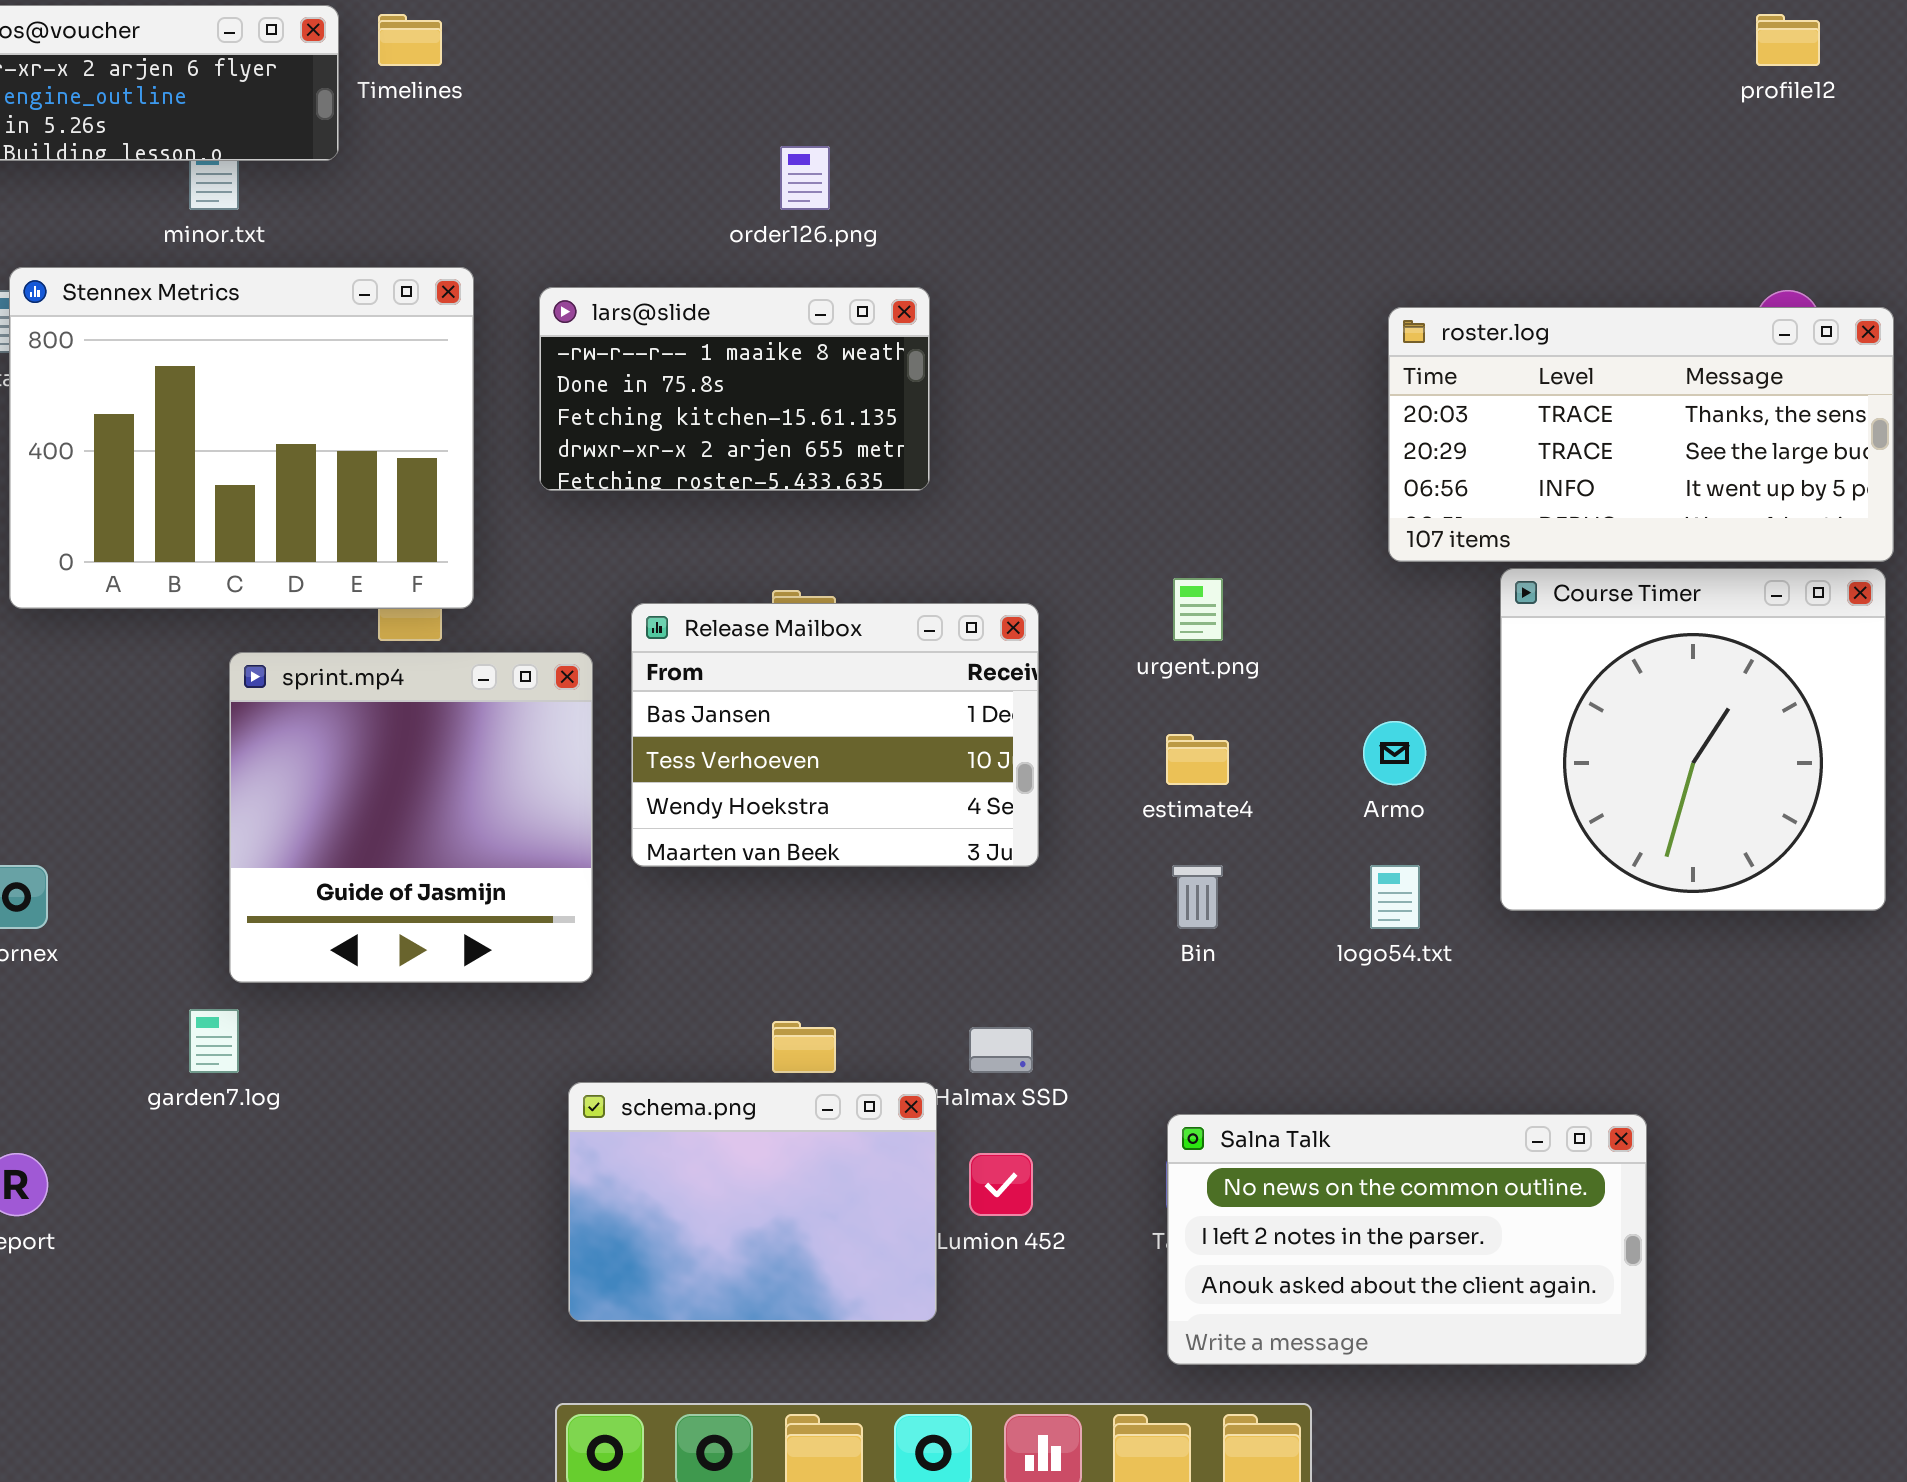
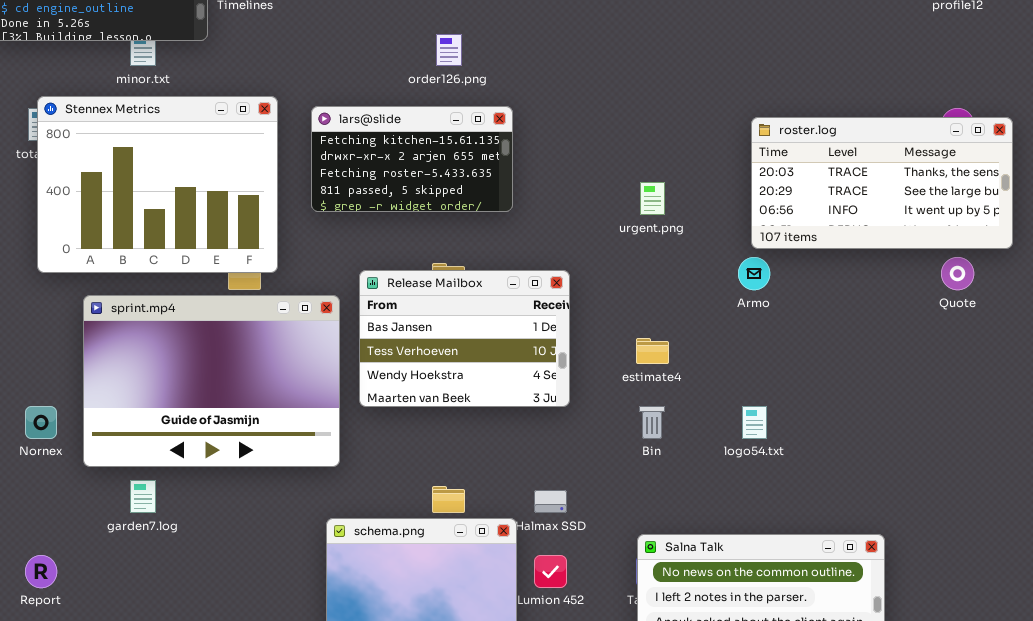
lars@slide: [539,287,930,491] -> [311,106,513,212], scrolled down 2 rows
Course Timer: [1500,568,1886,911] -> none, closed
urgent.png: [1173,578,1223,641] -> [640,182,665,215], moved
sprint.mp4: [229,652,593,983] -> [83,295,340,467], resized
Armo: [1363,721,1426,785] -> [738,257,770,290], moved

